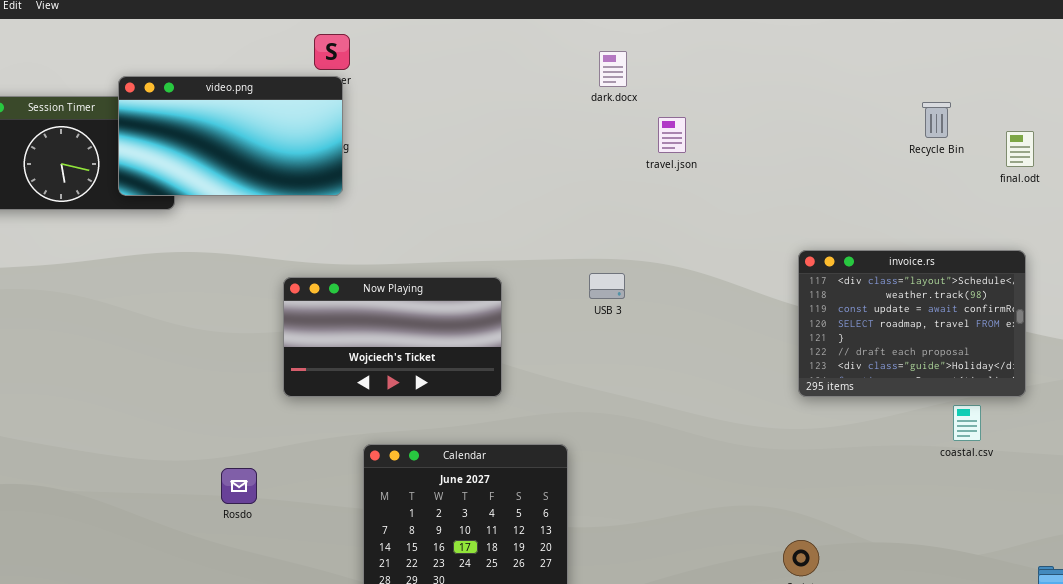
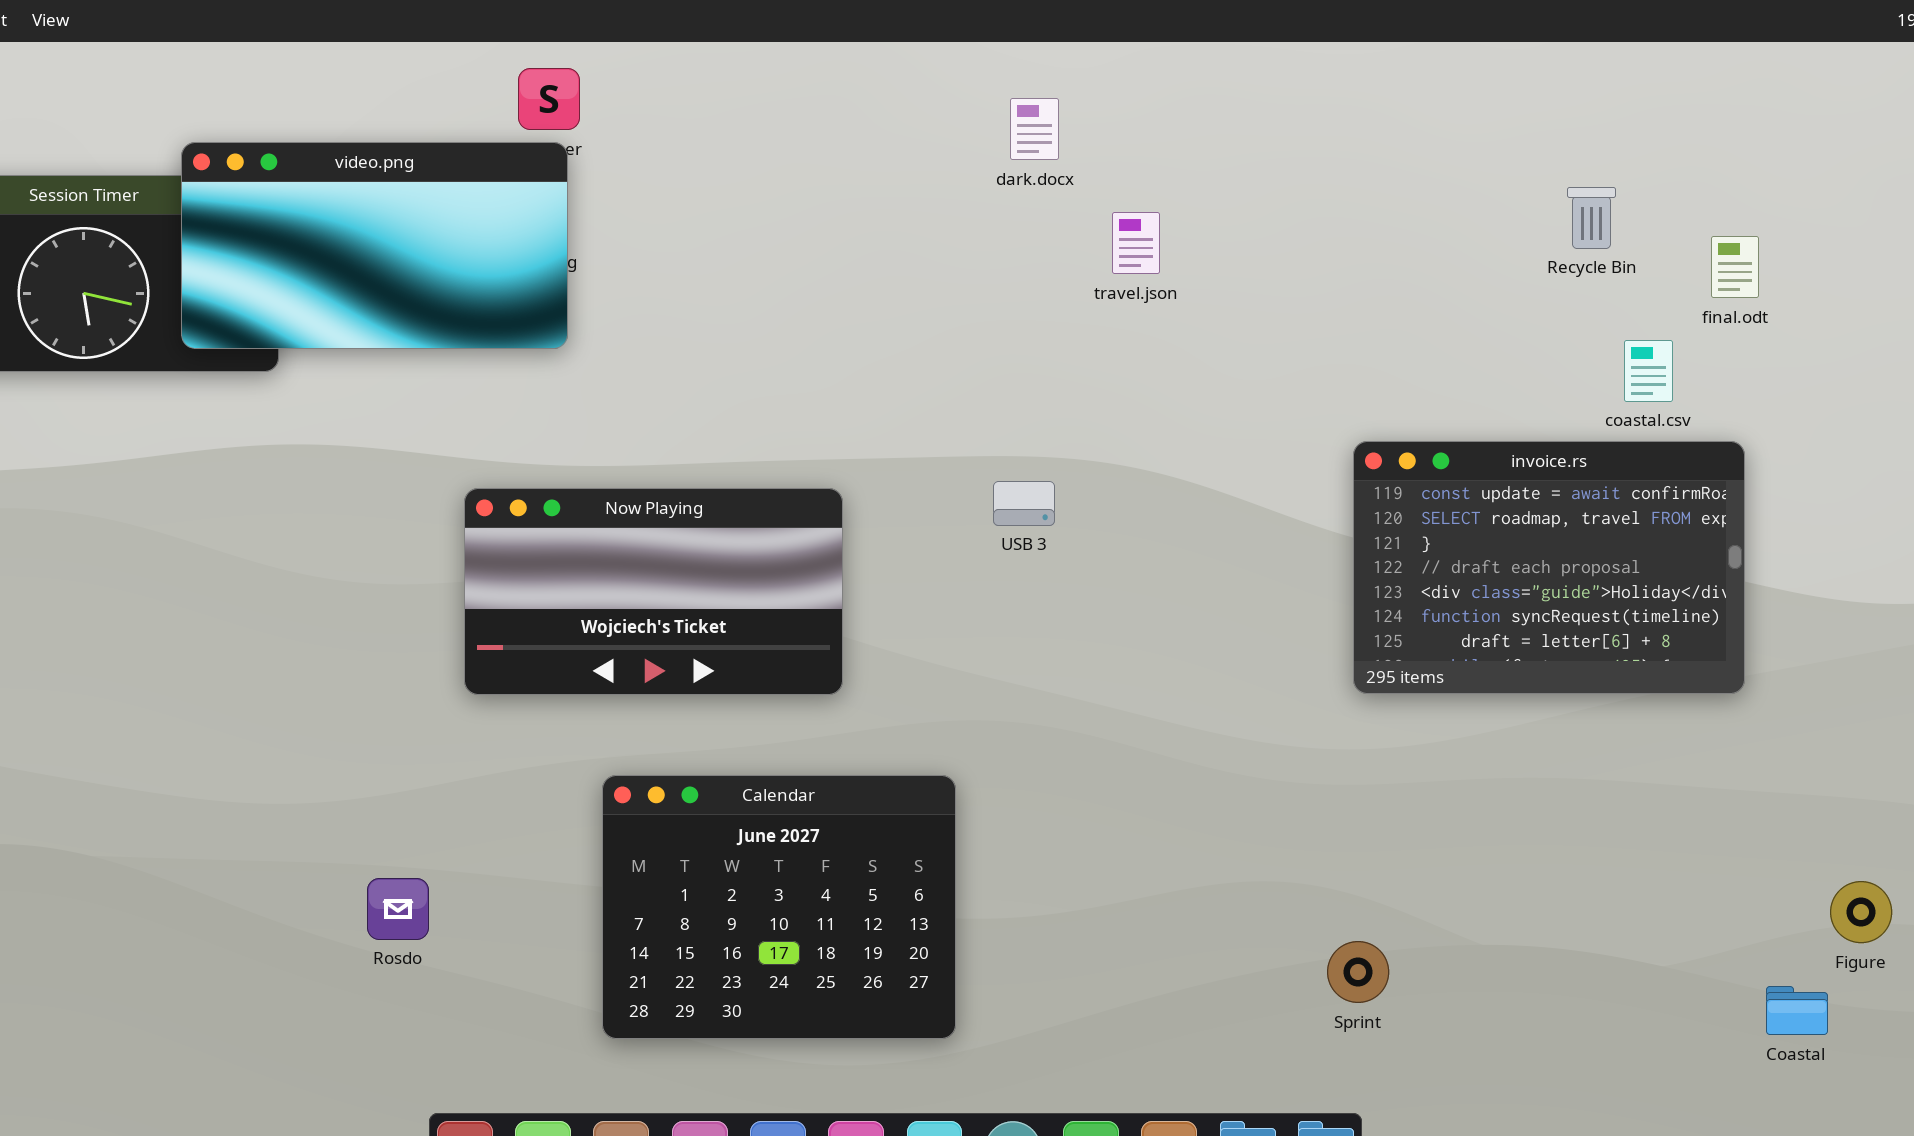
invoice.rs: [798,250,1026,397] -> [1353,441,1745,694], scrolled down 2 rows
coastal.csv: [953,405,981,441] -> [1624,340,1673,402], moved
Rosdo: [221,468,257,504] -> [367,878,429,940], moved

